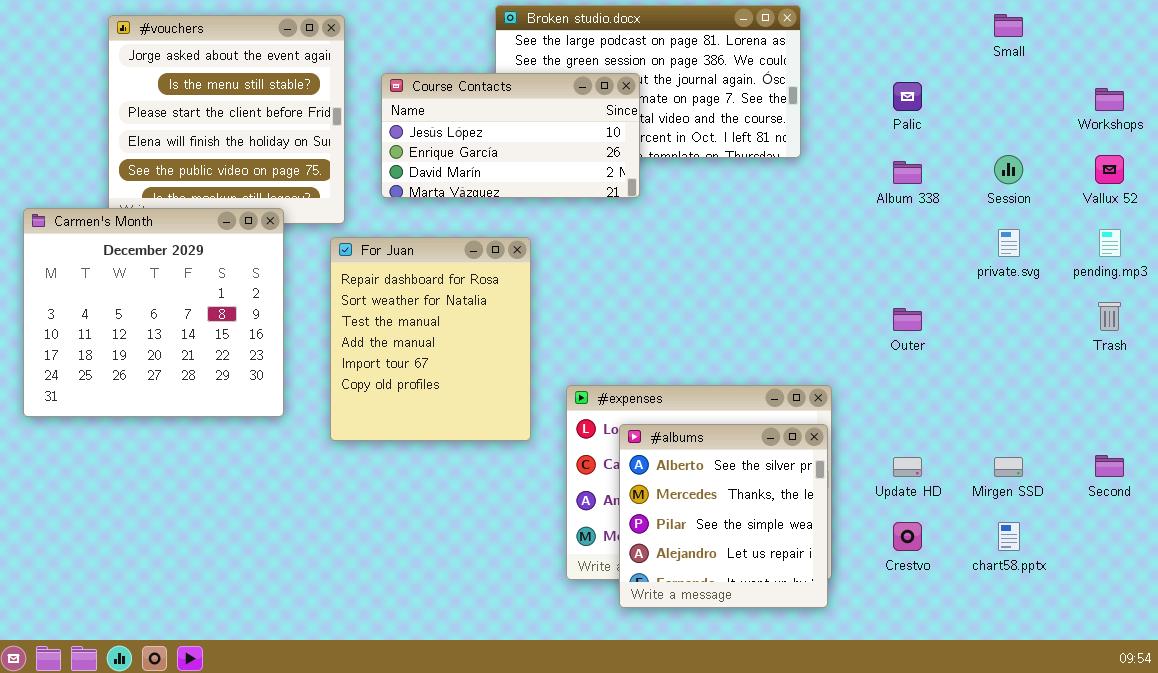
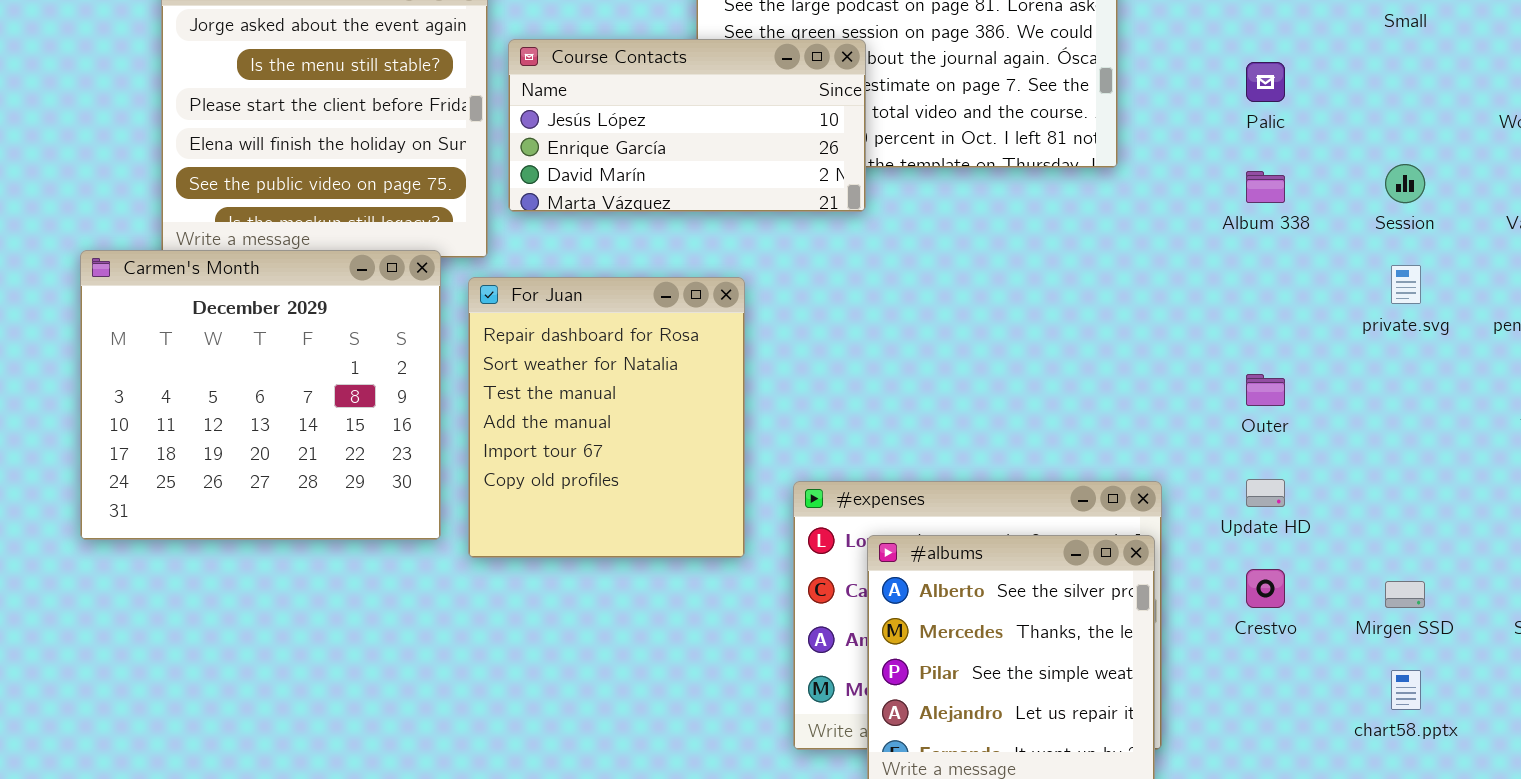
Course Contacts: [381,73,640,198] -> [508,39,866,212], moved
Carmen's Month: [23,208,284,417] -> [80,250,441,540], moved
Update HD: [893,457,922,477] -> [1246,479,1285,507], moved
Crestvo: [893,522,922,551] -> [1246,569,1285,608], moved

